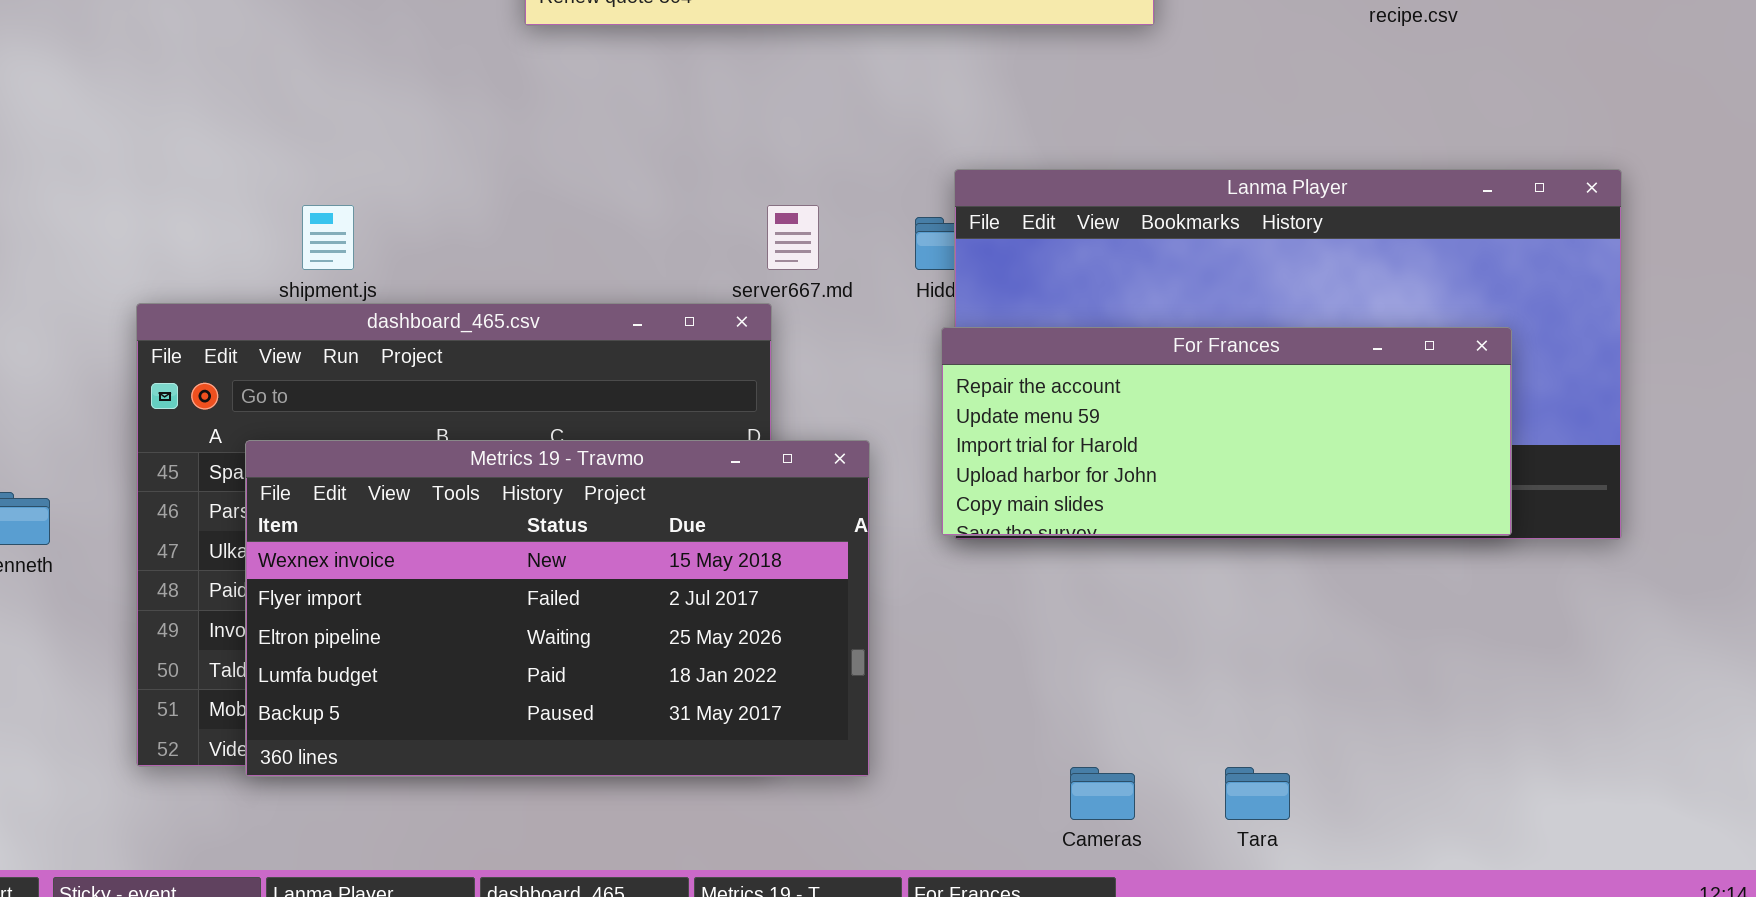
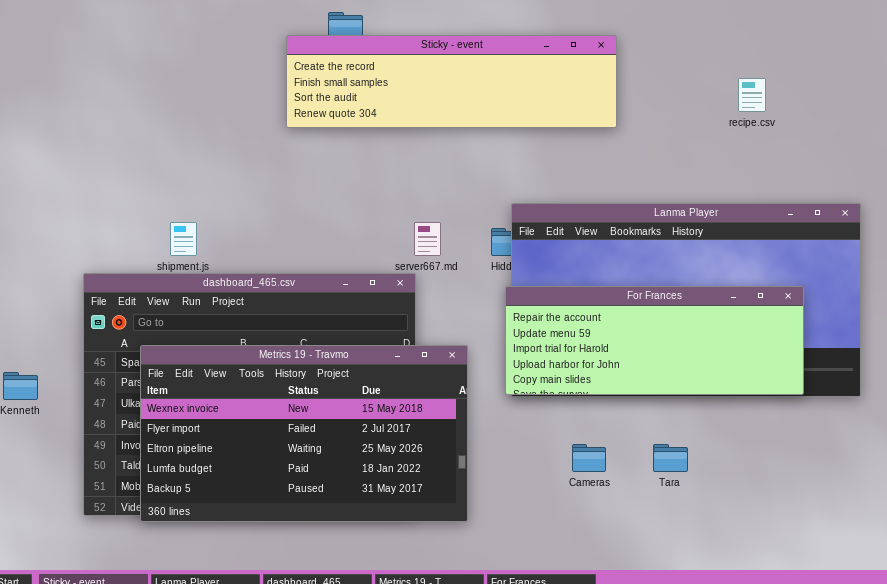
Cameras: [1070,767,1135,820] -> [572,444,606,472], moved
Tara: [1225,767,1290,820] -> [653,444,688,472], moved

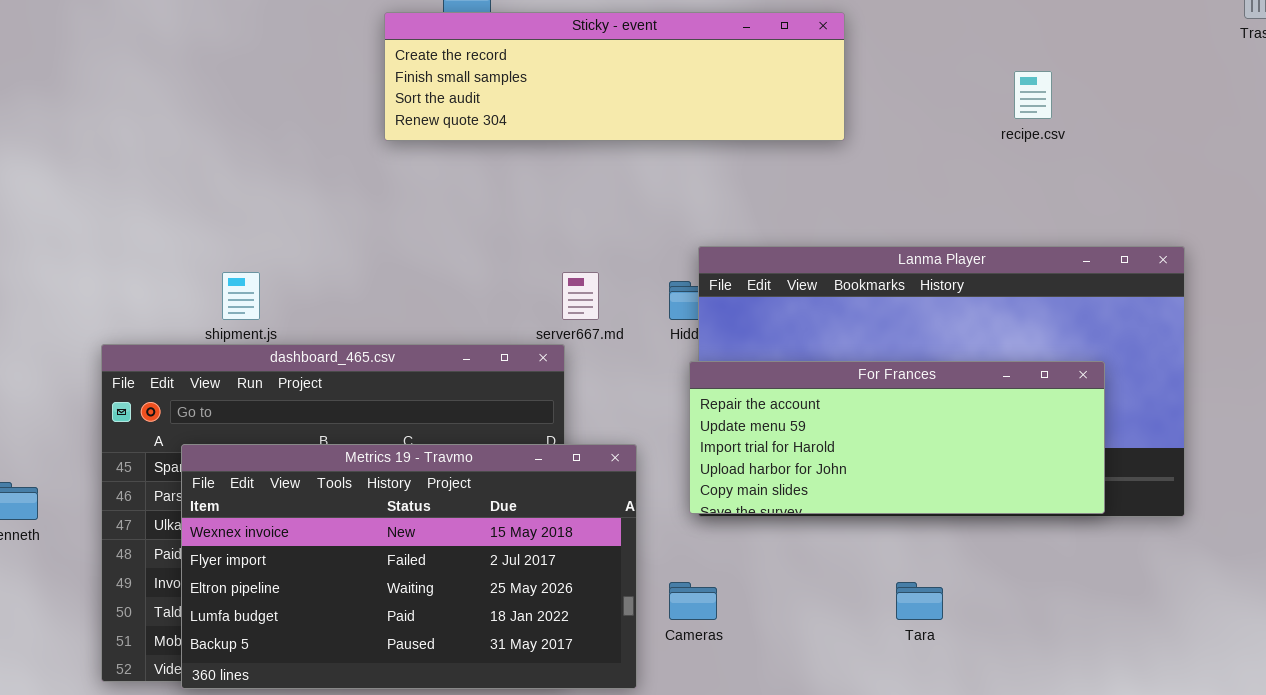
Cameras: [572,444,606,472] -> [669,582,717,620], moved

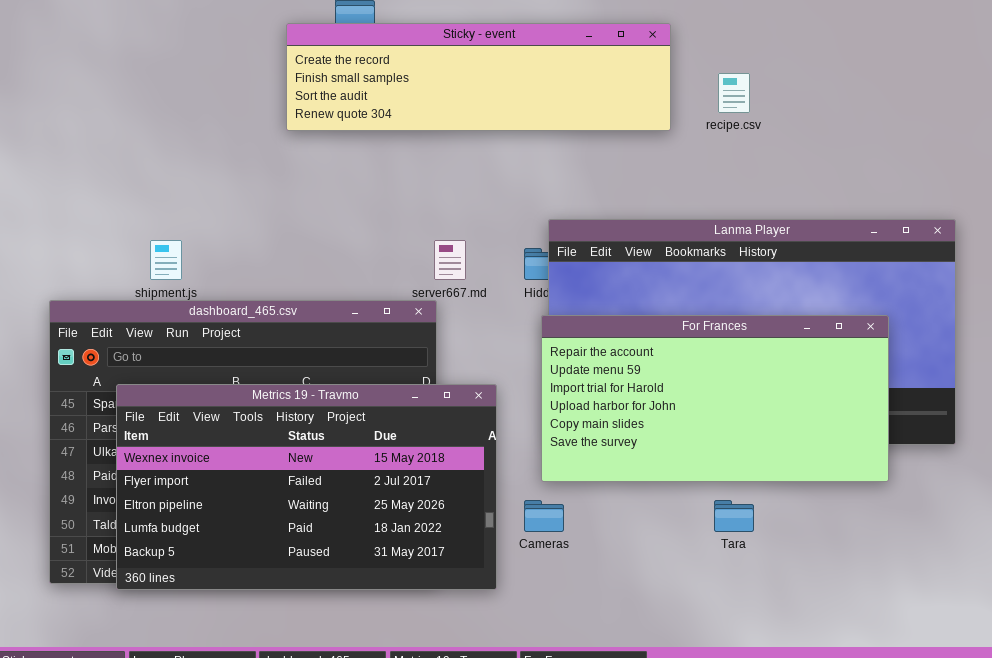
recipe.csv: [1014,71,1052,119] -> [718,73,750,113], moved
For Frances: [689,361,1105,514] -> [541,315,889,482], resized

